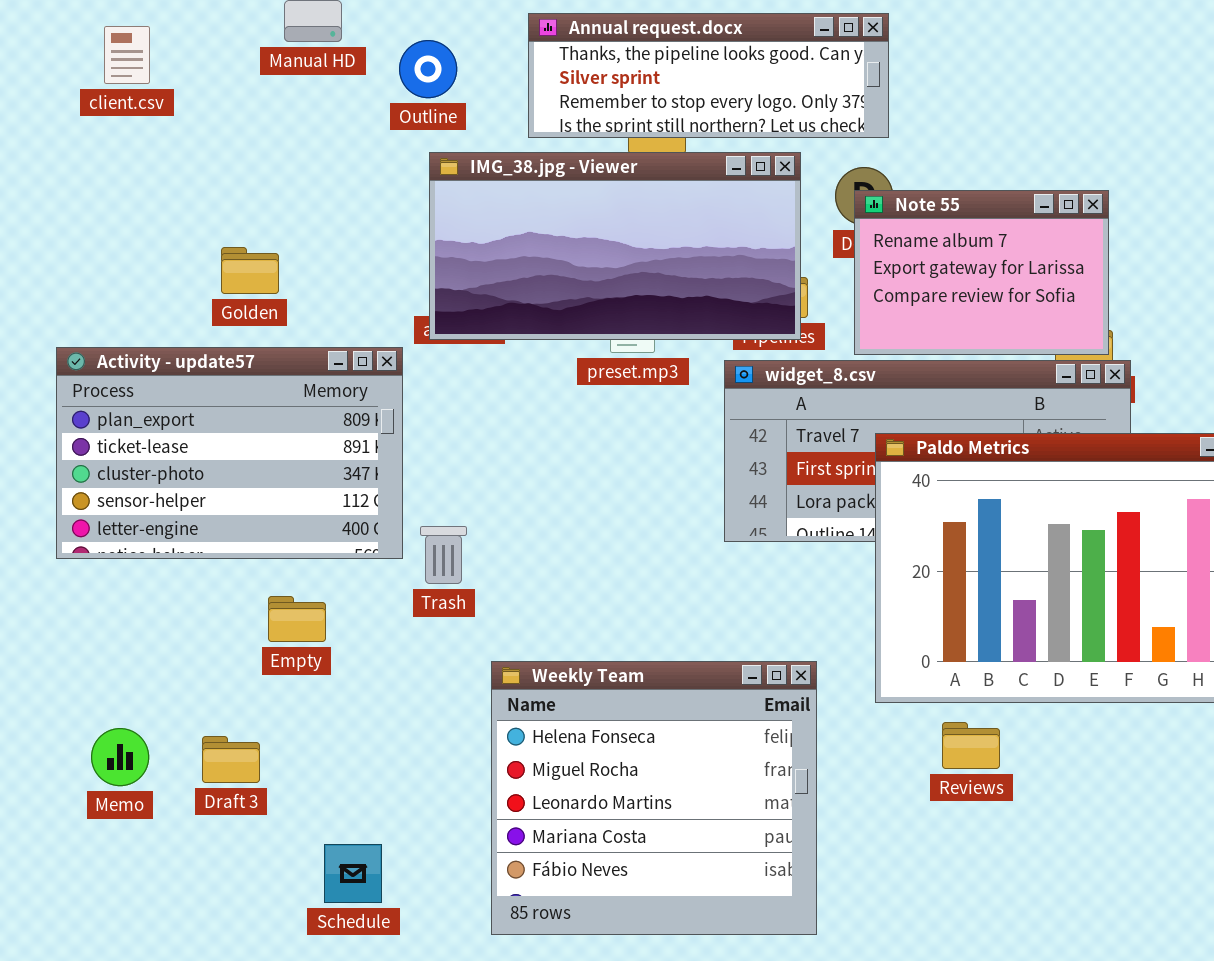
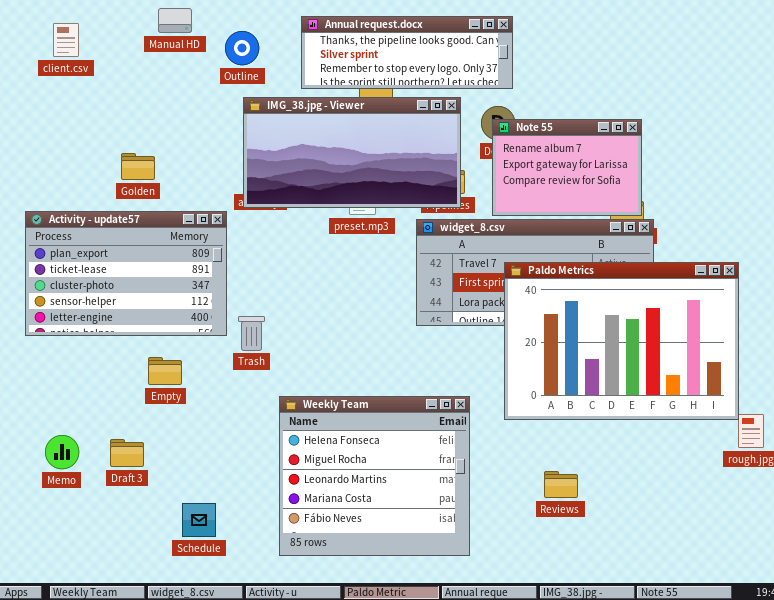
Reviews: [942,722,1000,769] -> [544,471,578,498], moved

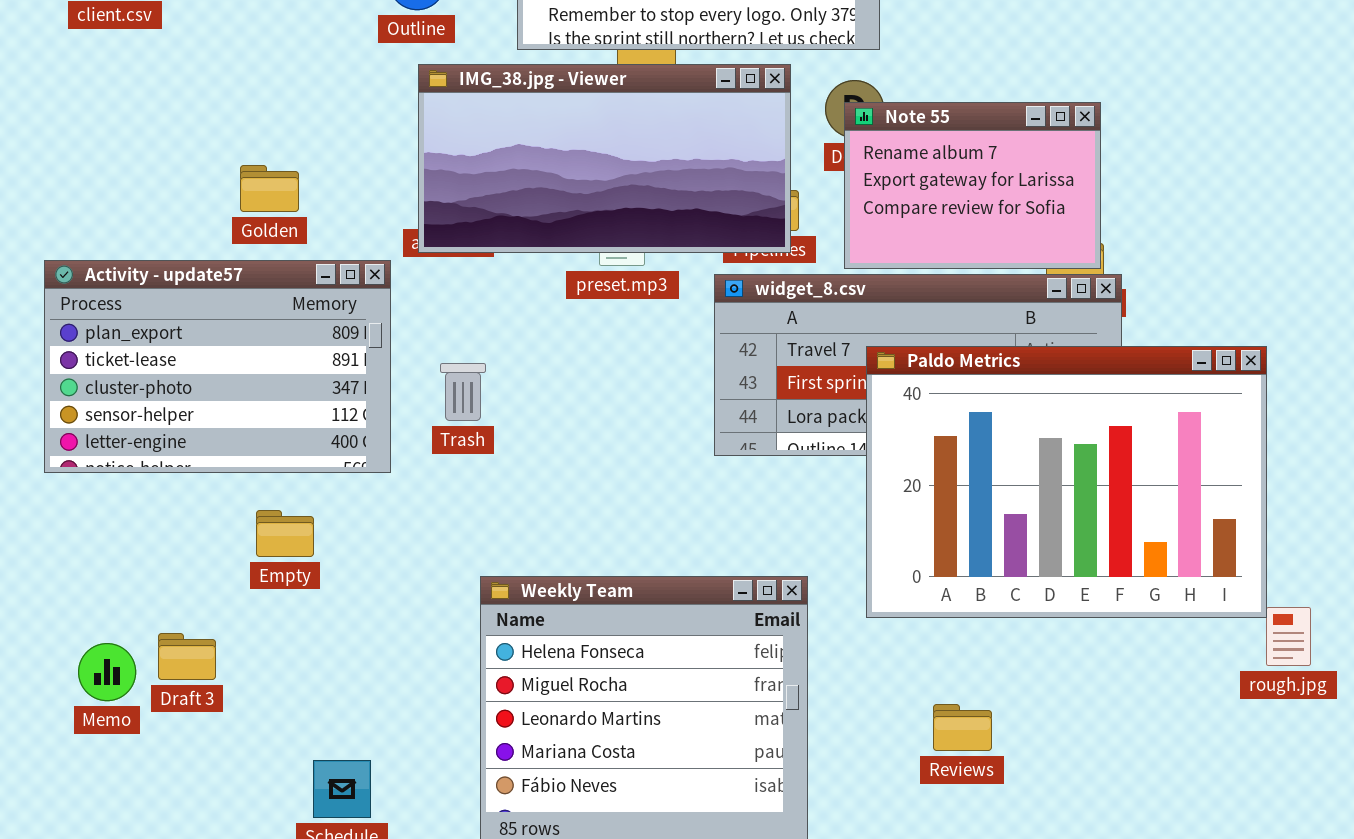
Golden: [121,153,155,180] -> [240,165,299,212], moved
Trash: [238,316,265,351] -> [440,363,486,421], moved
Draft 3: [110,439,144,467] -> [158,633,216,680], moved

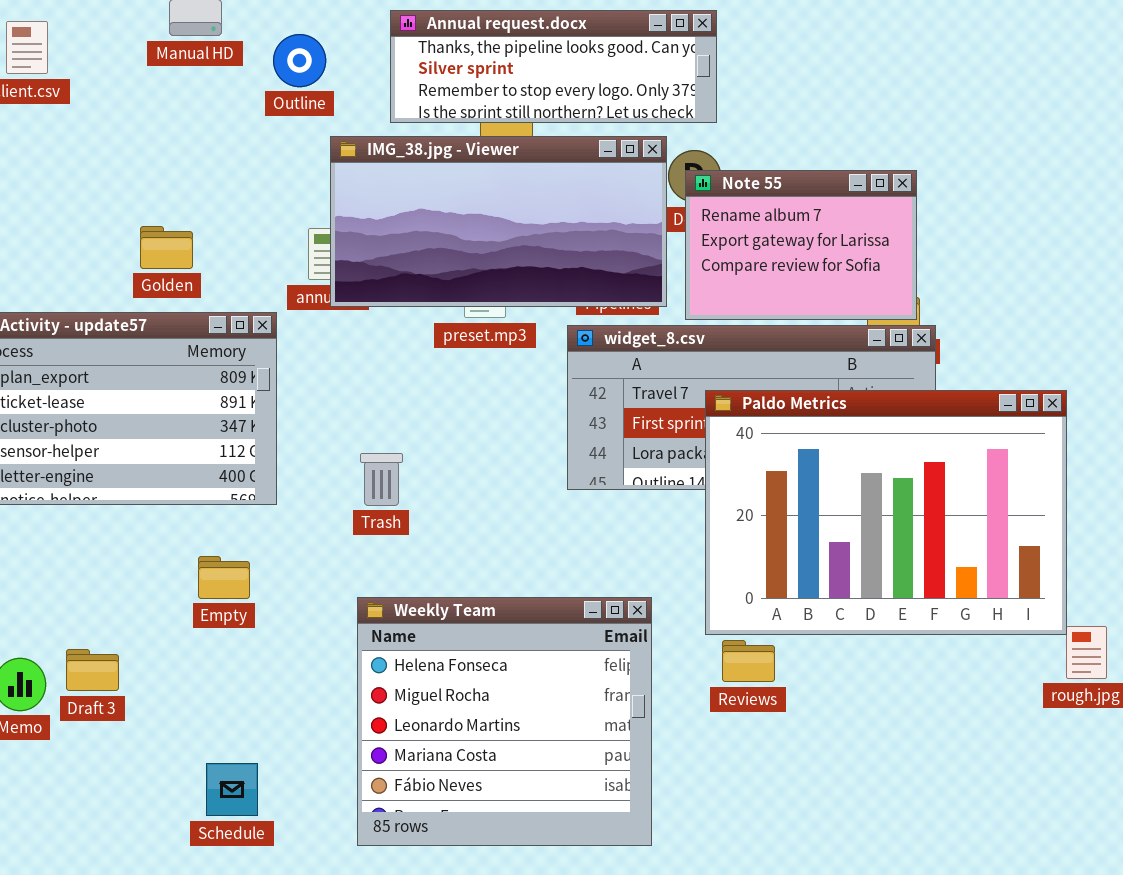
IMG_38.jpg - Viewer: [418,64,791,253] -> [330,136,667,307], moved
Trash: [440,363,486,421] -> [360,453,403,506], moved
Empty: [256,510,314,557] -> [198,556,250,599], moved
Reviews: [933,704,992,751] -> [722,640,775,682], moved

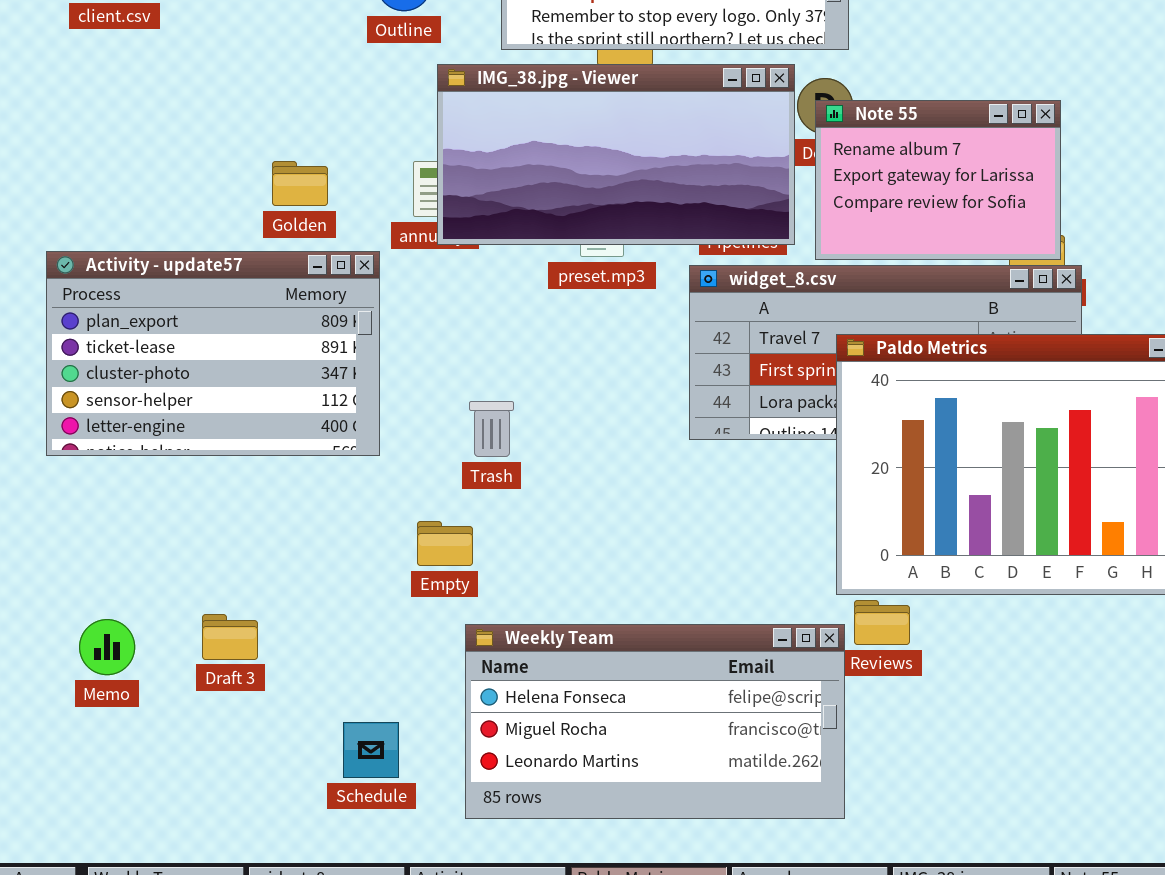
Golden: [140,226,193,269] -> [272,161,328,206], moved
Empty: [198,556,250,599] -> [417,521,473,566], moved
Weekly Team: [357,597,652,846] -> [465,624,845,819], resized
Draft 3: [66,649,119,691] -> [202,614,258,660], moved
Schedule: [206,763,258,816] -> [343,722,399,778], moved

